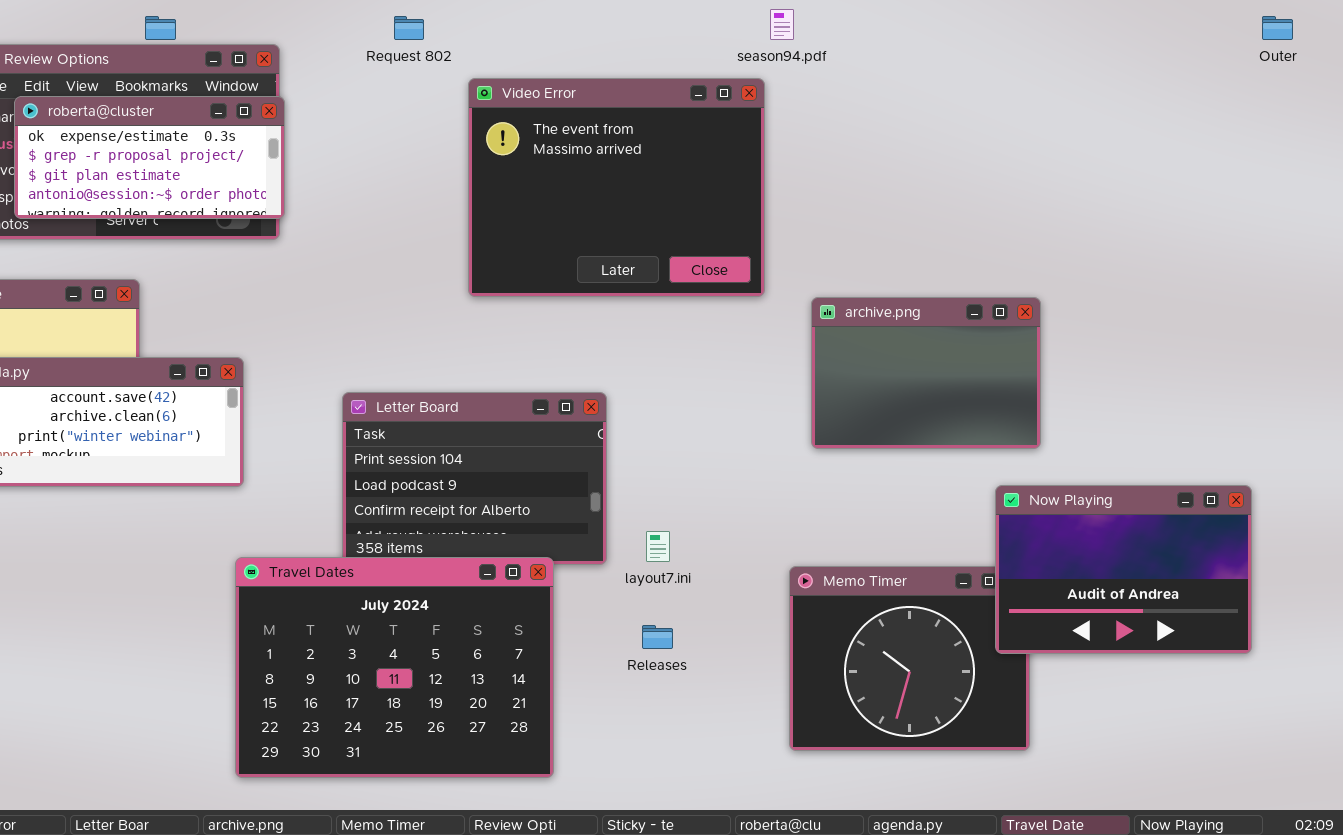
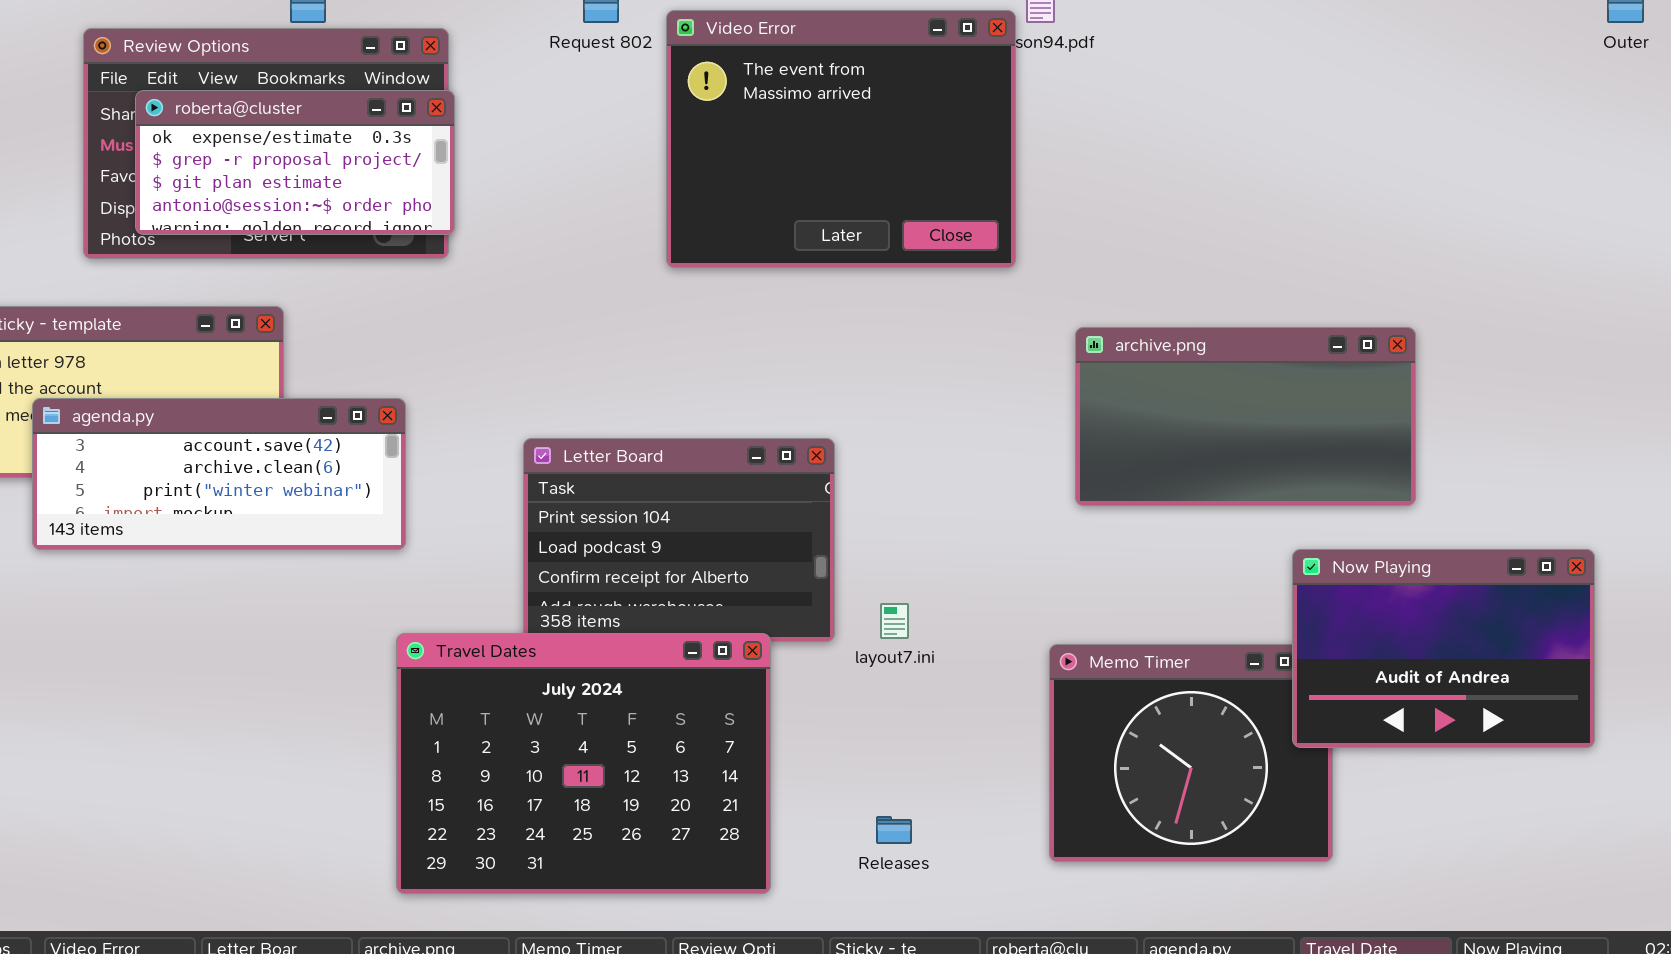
Video Error: [468,78,765,297] -> [666,10,1016,268], moved
archive.png: [811,297,1041,449] -> [1075,327,1416,506], resized
Releases: [642,625,673,649] -> [876,816,912,844], moved

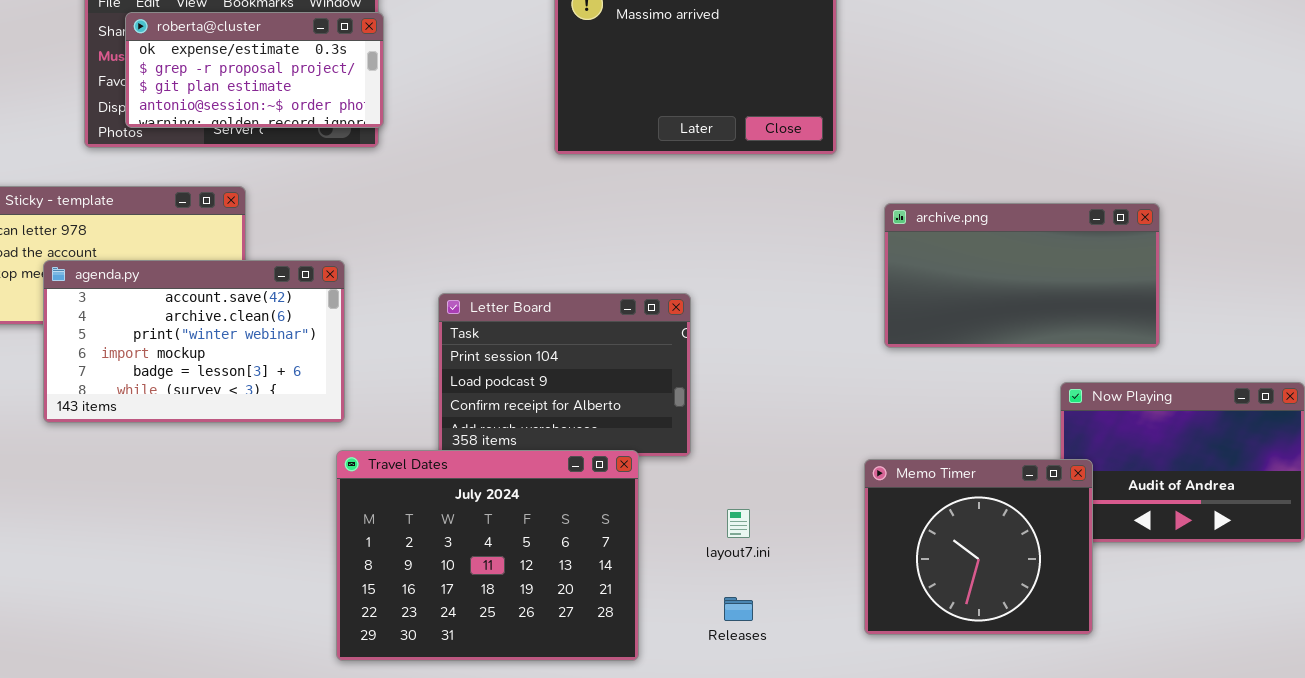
agenda.py: [32,398,406,550] -> [43,260,345,423], resized
layout7.ini: [880,603,909,639] -> [727,509,750,538], moved
Memo Timer: [1049,644,1333,862] -> [864,459,1093,635], raised

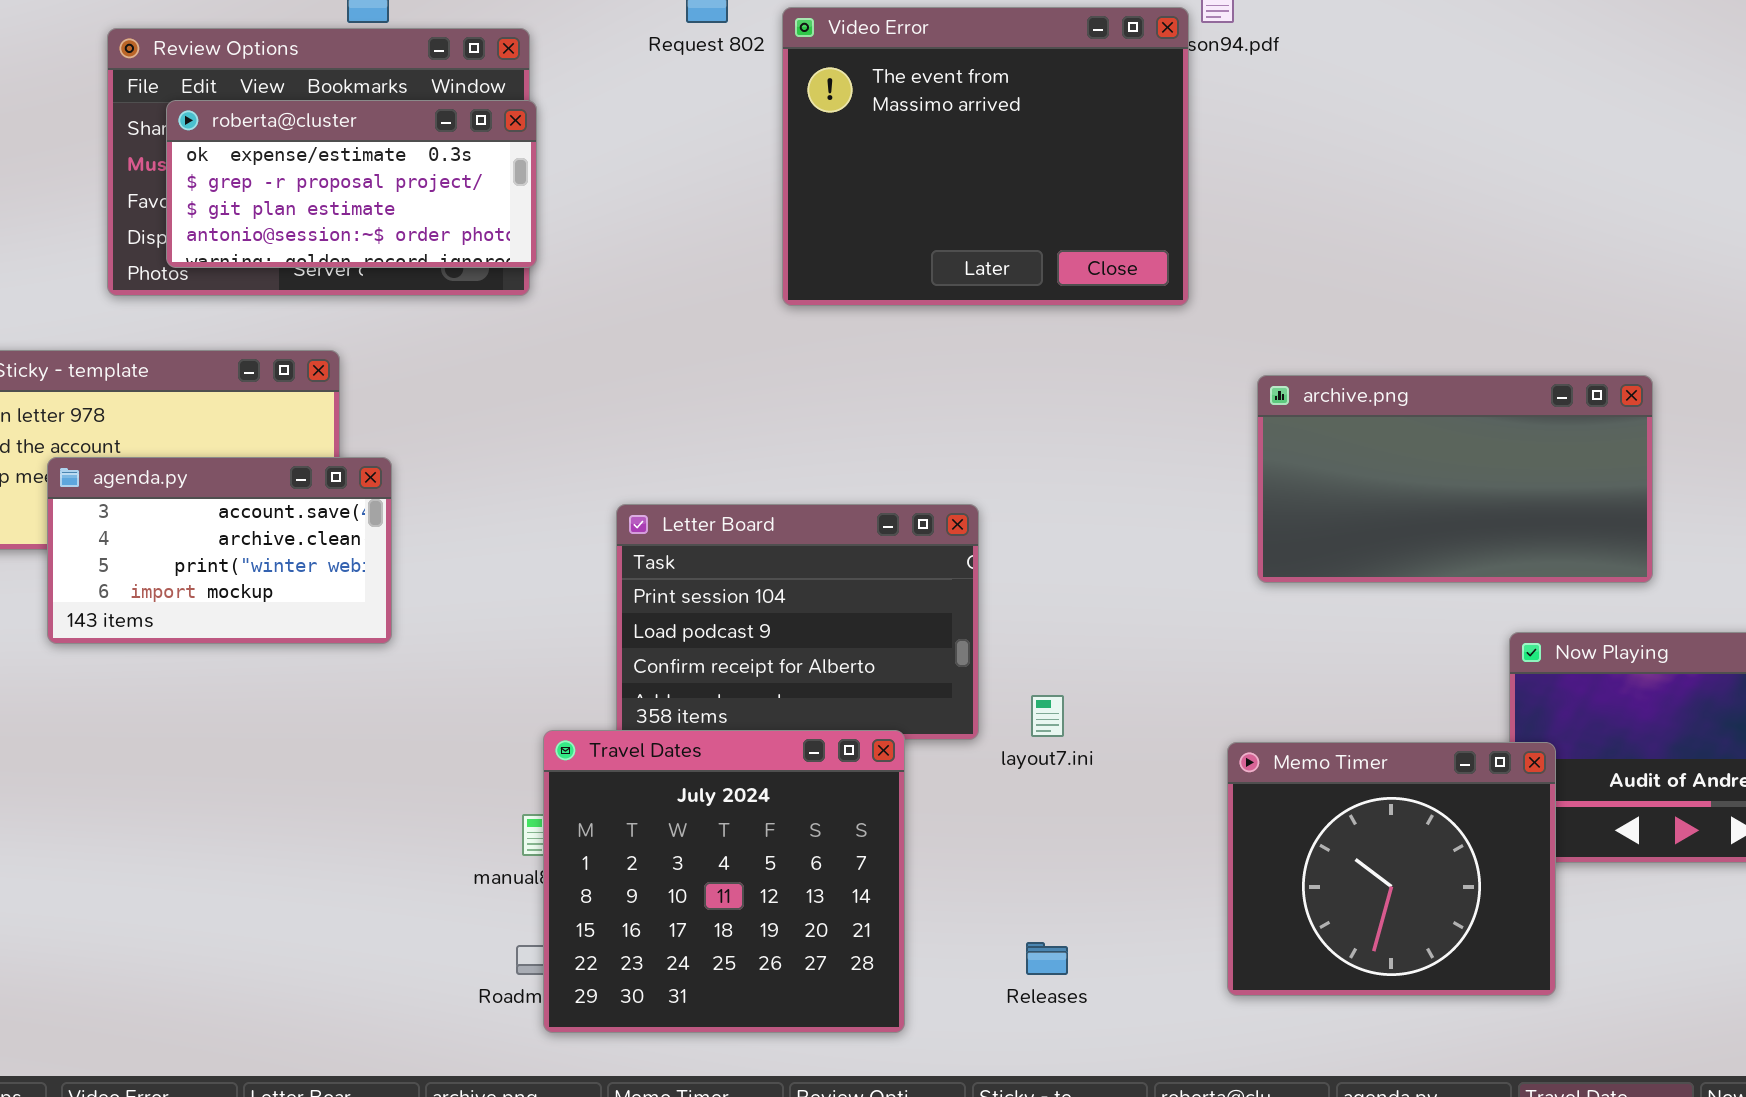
agenda.py: [43,260,345,423] -> [47,457,392,644], resized
Travel Dates: [336,450,639,661] -> [543,730,905,1033], resized
layout7.ini: [727,509,750,538] -> [1031,695,1064,737], moved

